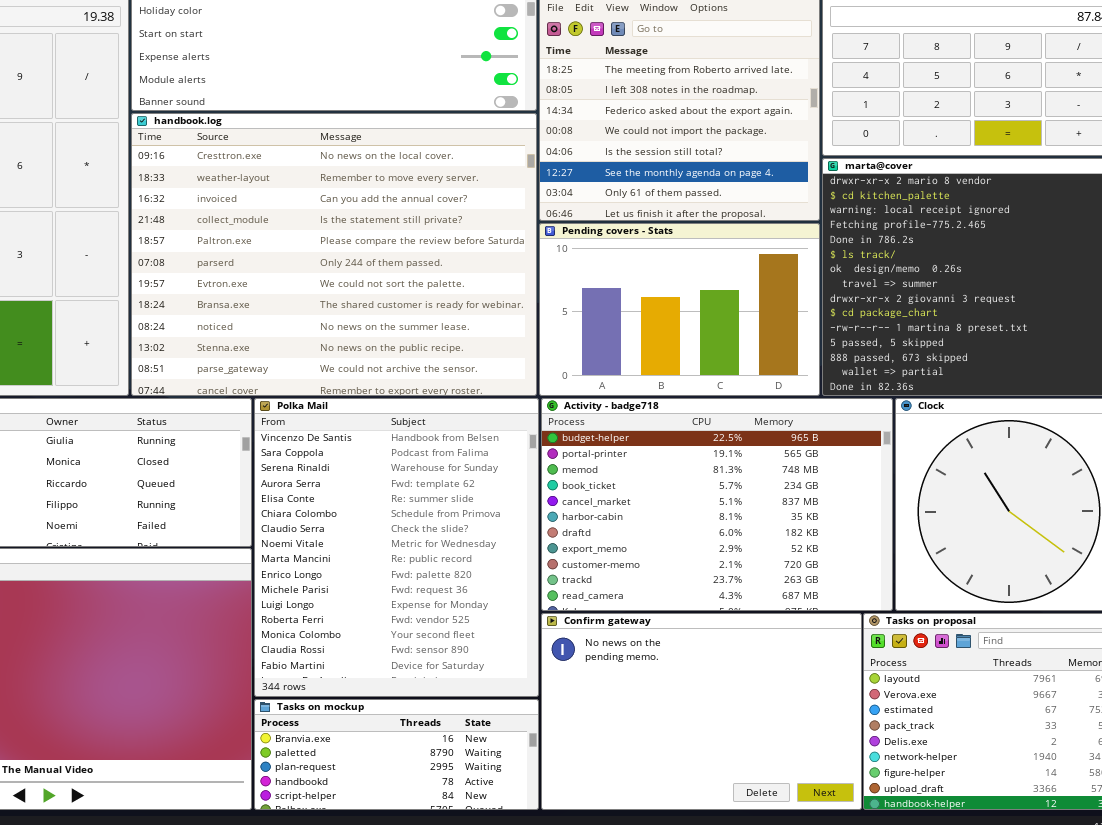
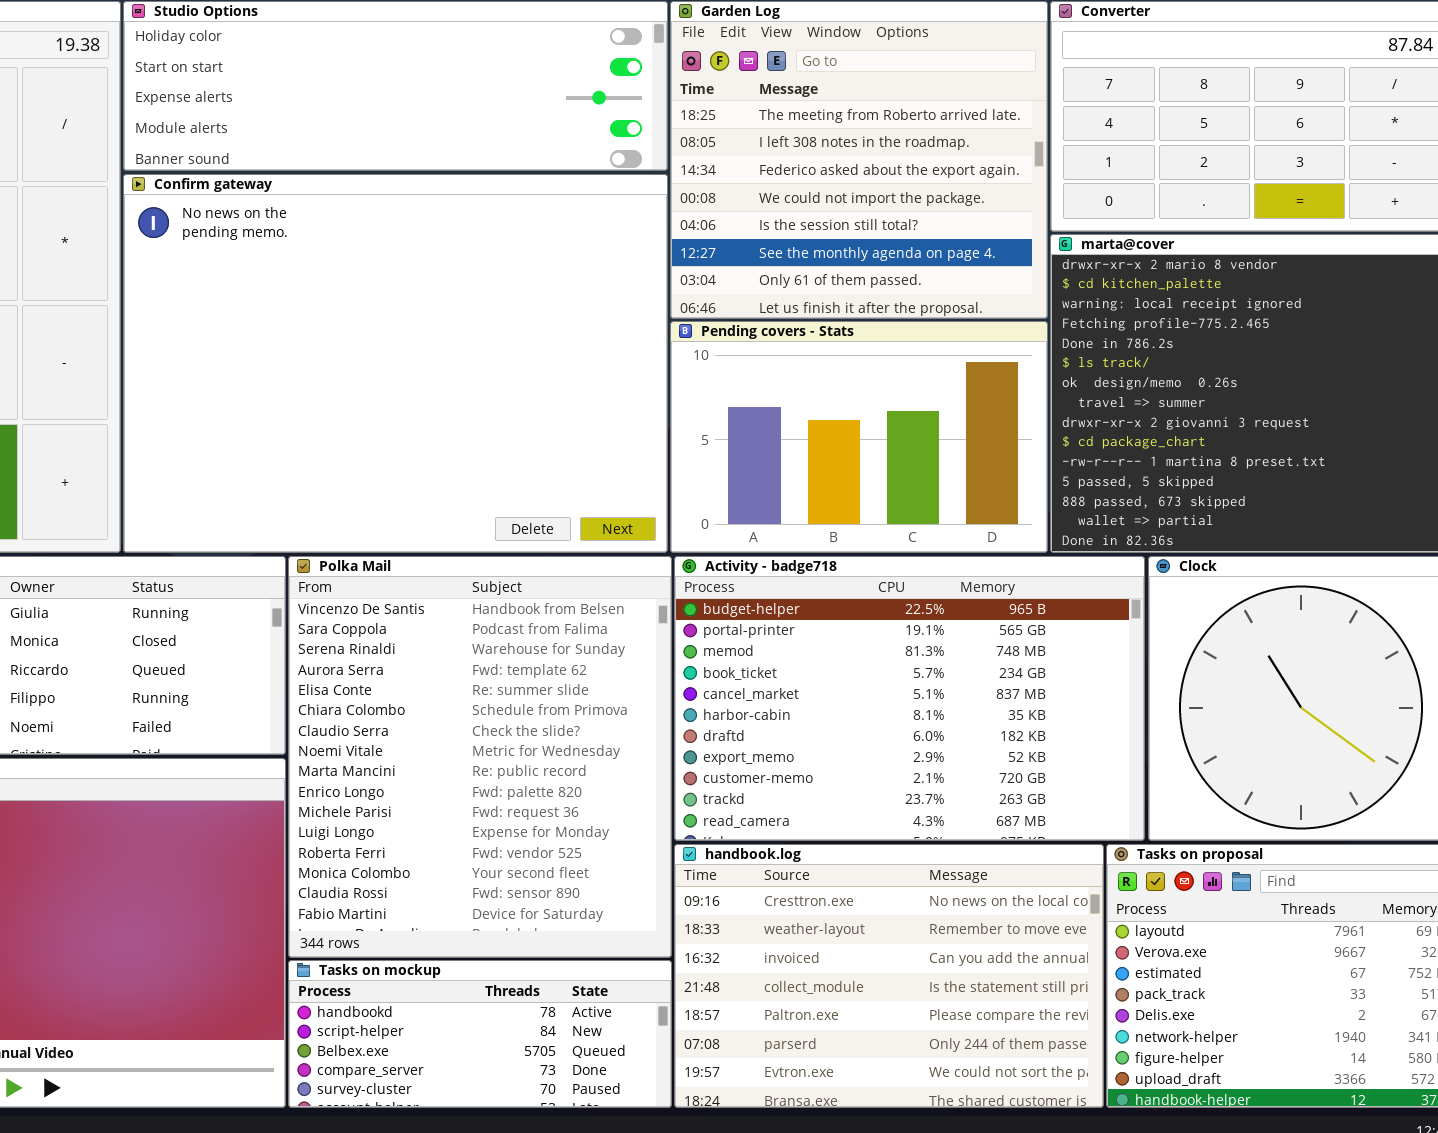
handbook.log: [131,113,537,396] -> [674,844,1104,1108], moved, resized
Confirm gateway: [541,613,862,810] -> [123,174,668,553], moved, resized
Tasks on mockup: [254,699,539,810] -> [288,960,672,1108], scrolled down 3 rows

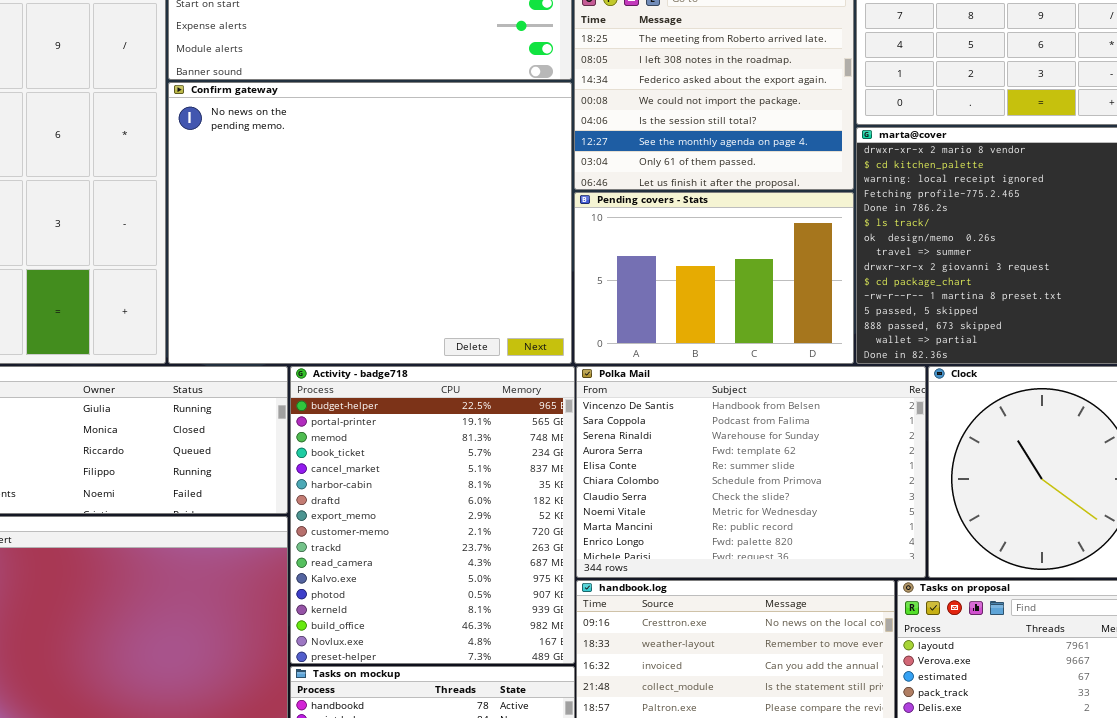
Polka Mail: [288,556,672,958] -> [576,366,926,578], moved, resized
Activity - badge718: [674,556,1145,841] -> [290,366,575,664], moved, resized

